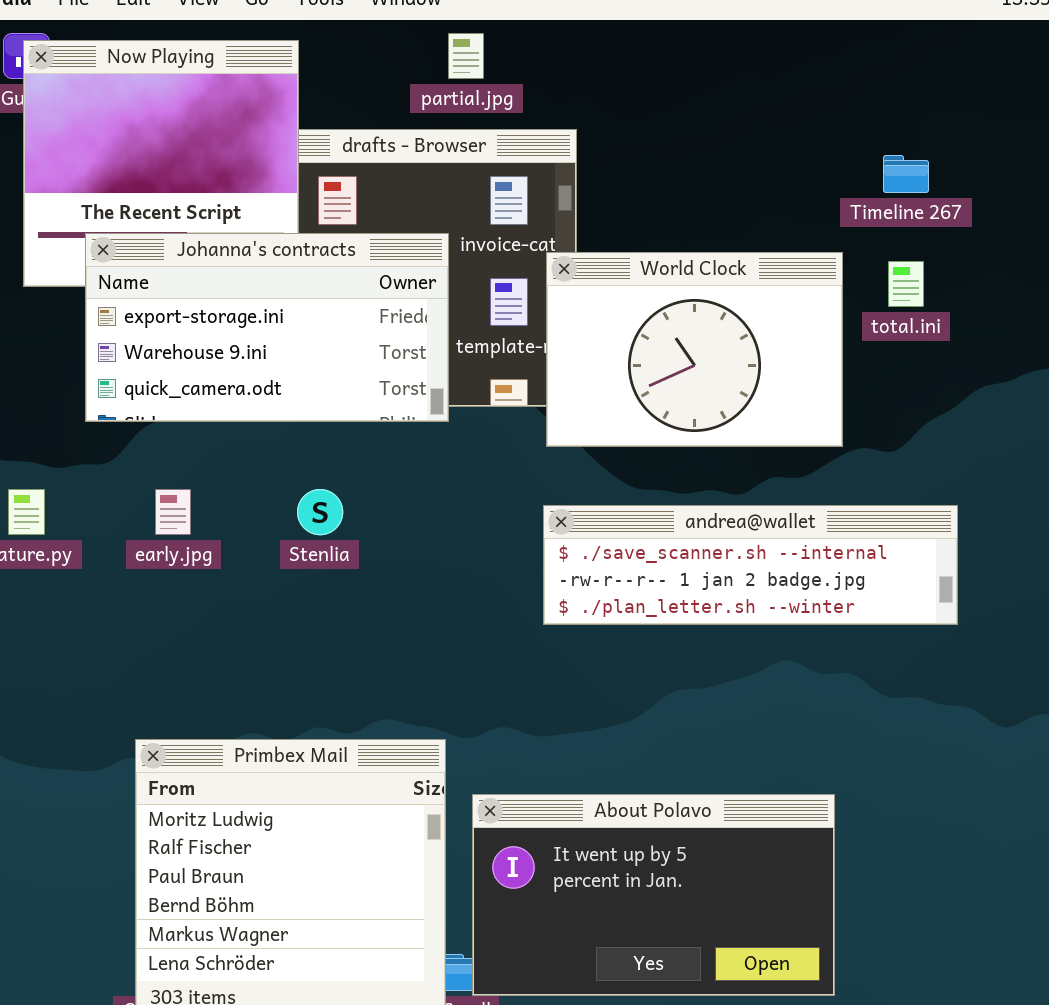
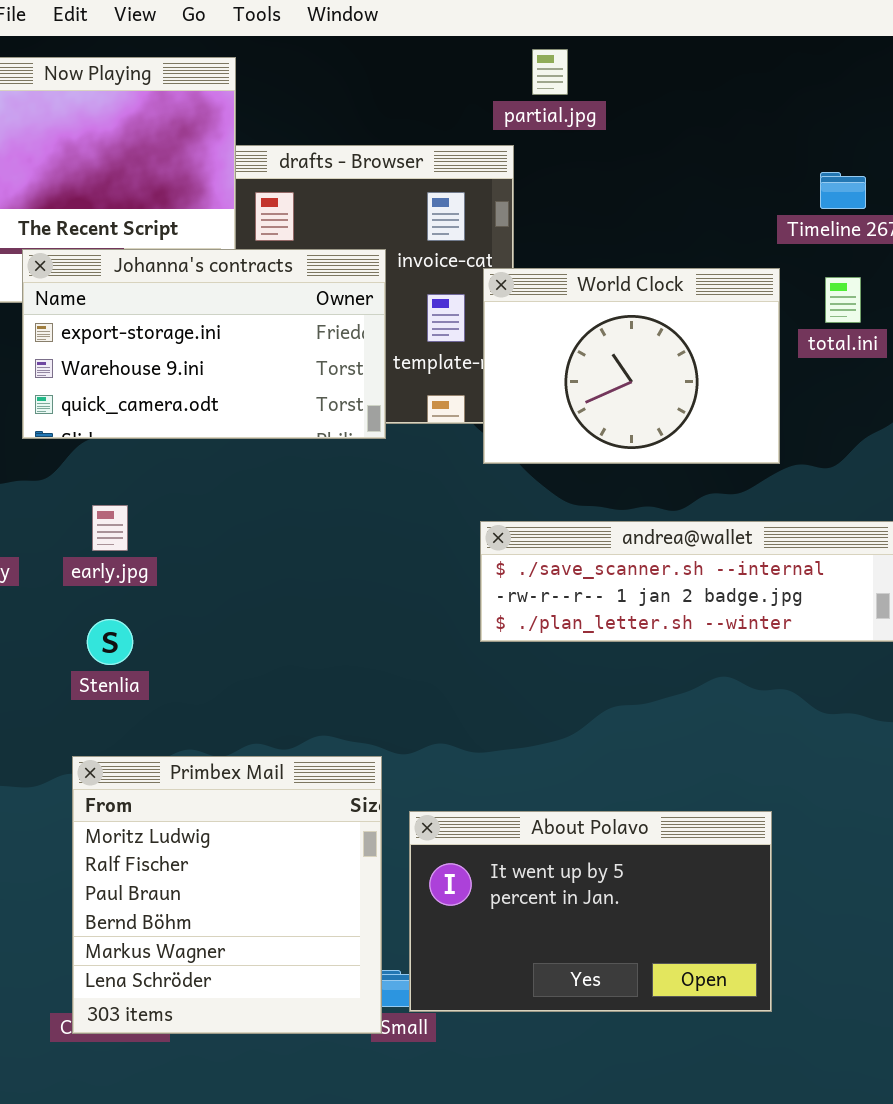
partial.jpg: [448,33,484,79] -> [532,49,568,95], moved
Stenlia: [297,489,343,535] -> [87,619,133,665], moved

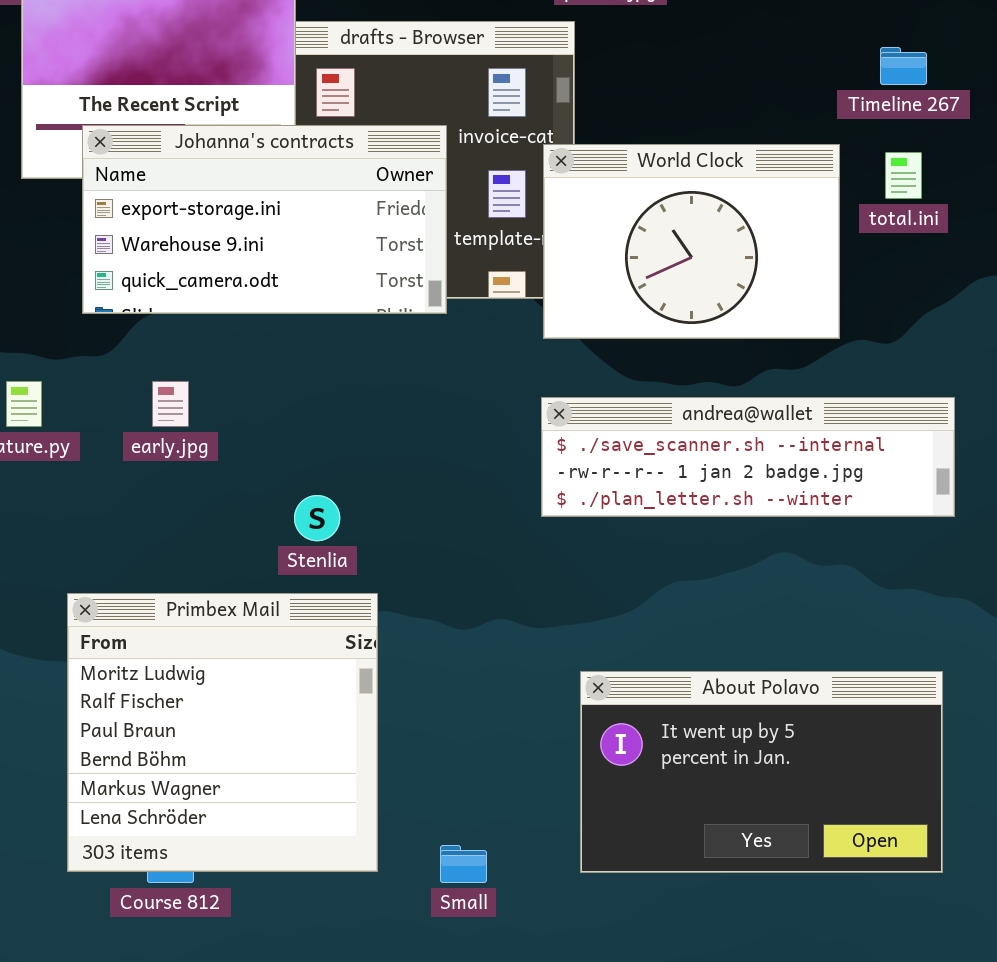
Stenlia: [87,619,133,665] -> [294,495,340,541], moved
Primbex Mail: [72,756,382,1034] -> [67,593,378,872], moved
About Polavo: [409,811,772,1012] -> [580,671,943,873], moved

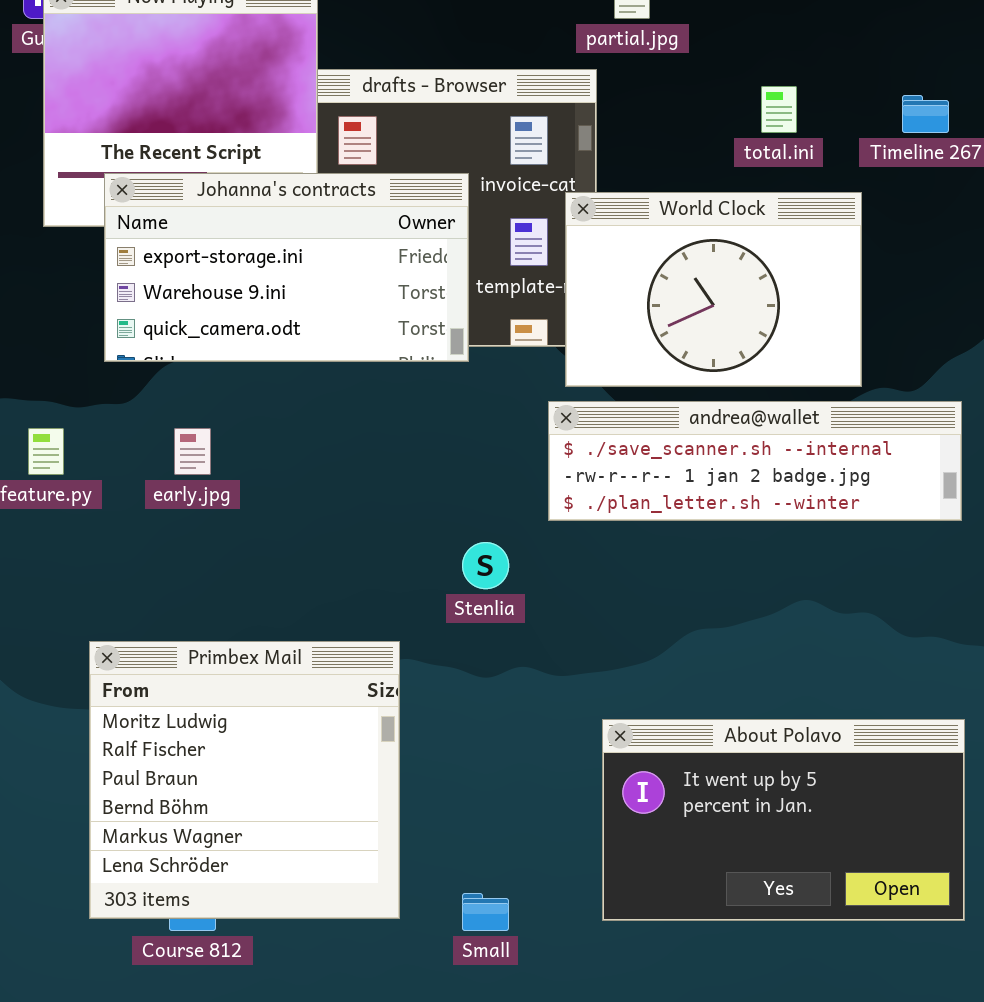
total.ini: [885,152,922,199] -> [761,86,797,133], moved
andrea@wallet: [541,397,955,517] -> [548,401,962,521], moved
Stenlia: [294,495,340,541] -> [462,542,509,589], moved

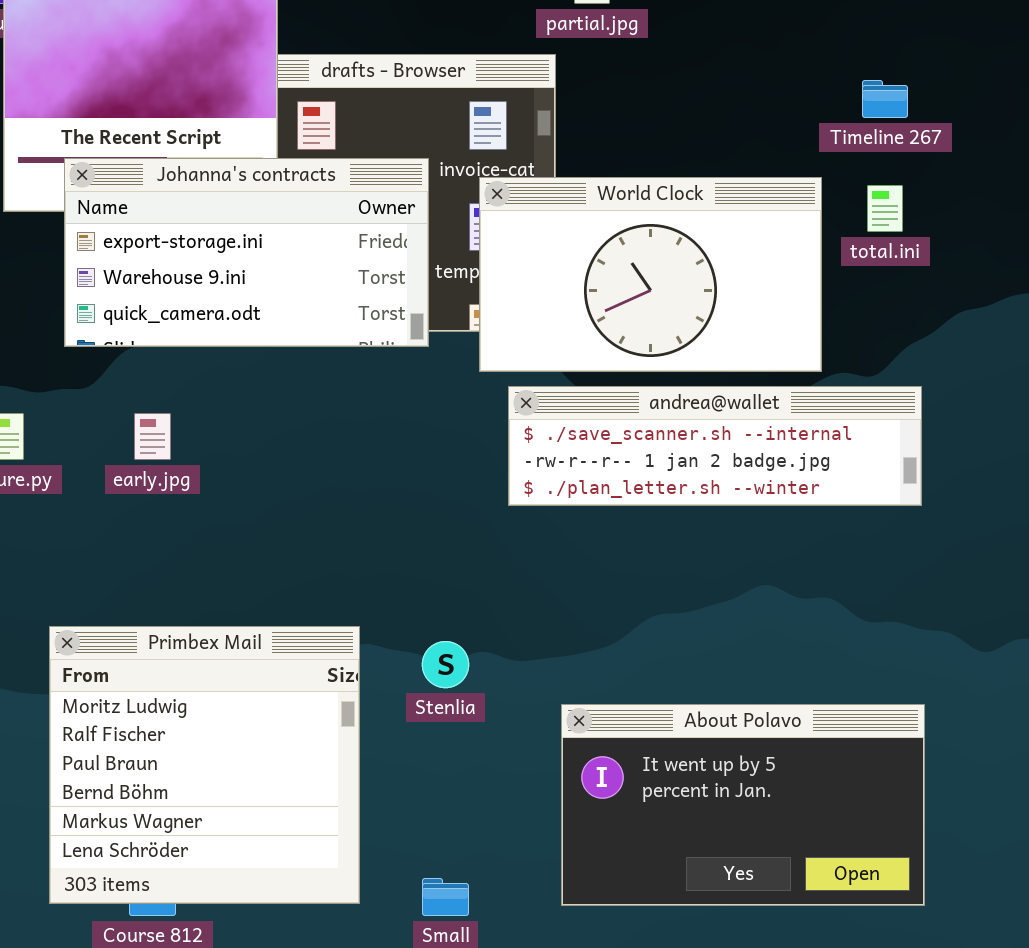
total.ini: [761,86,797,133] -> [867,185,903,232], moved
World Clock: [565,192,862,387] -> [479,177,822,372], resized
Stenlia: [462,542,509,589] -> [422,641,469,688], moved

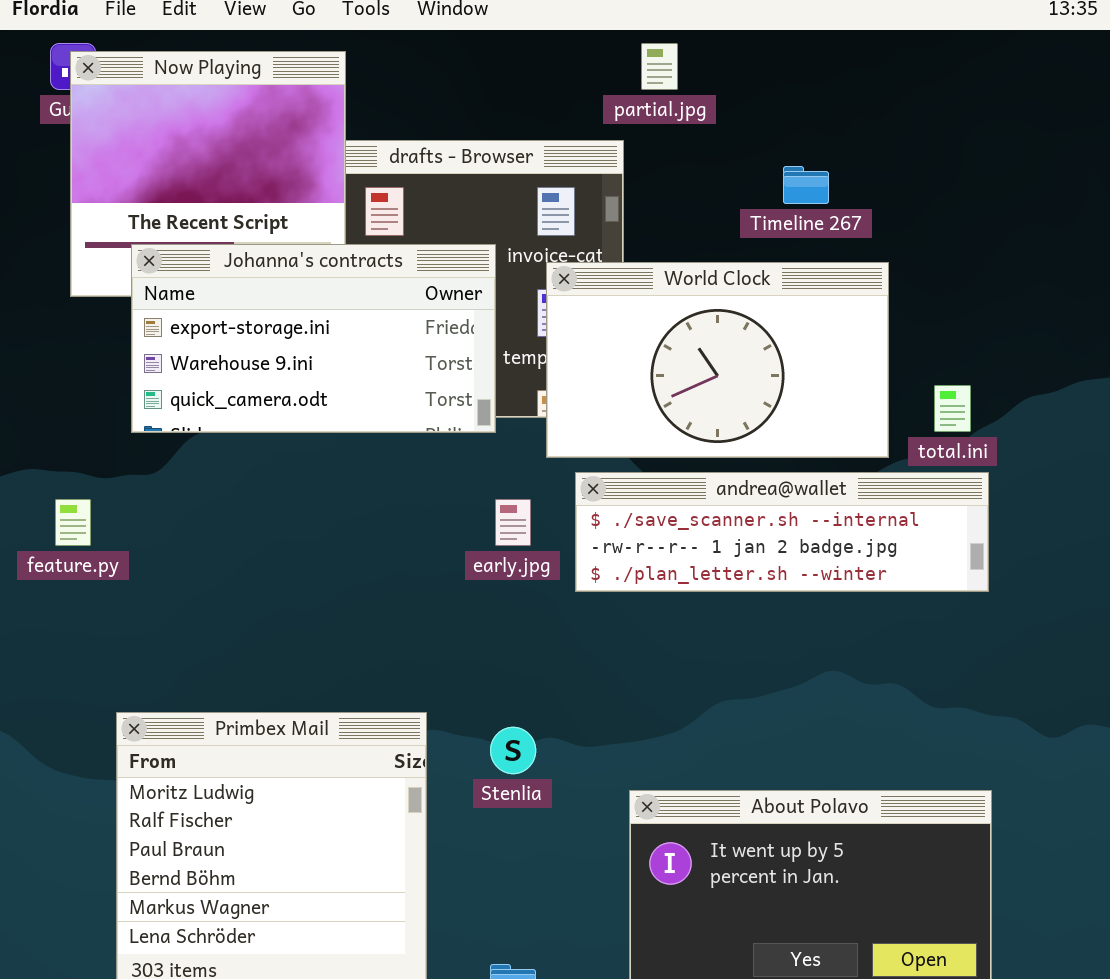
Timeline 267: [862,80,908,118] -> [783,166,829,204], moved
total.ini: [867,185,903,232] -> [934,385,971,432], moved
early.jpg: [134,413,171,460] -> [495,499,531,546], moved

